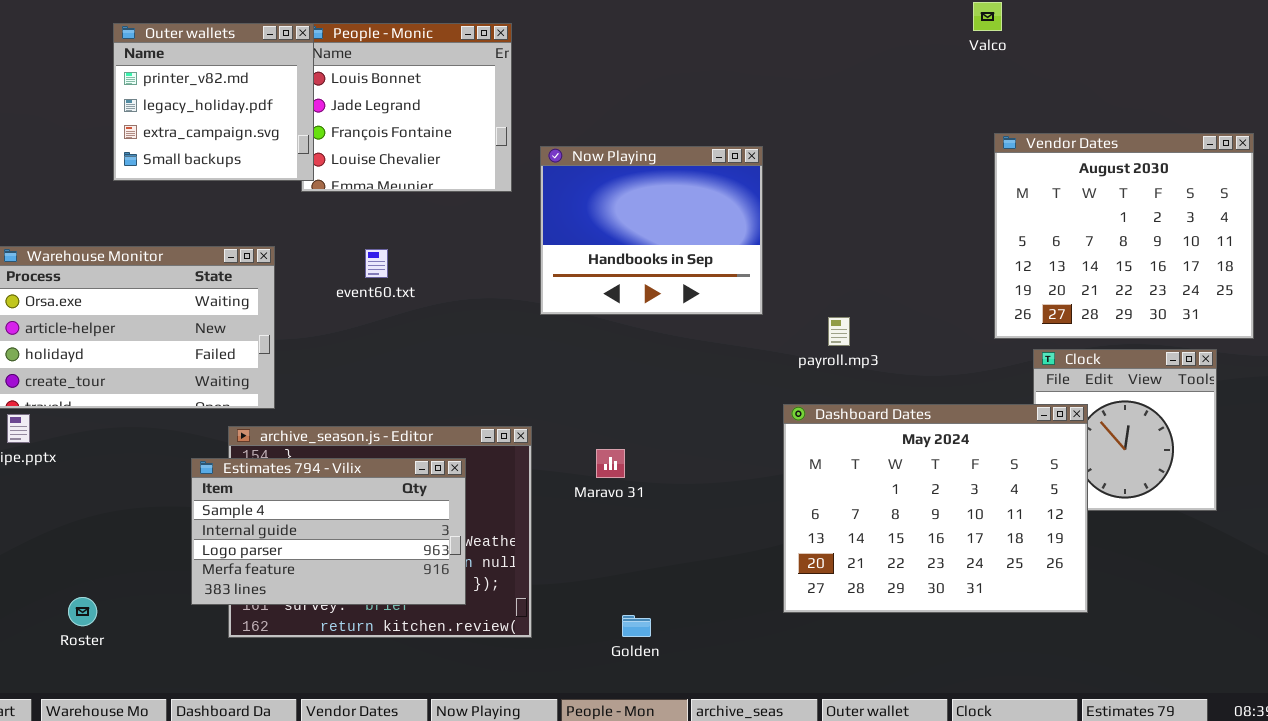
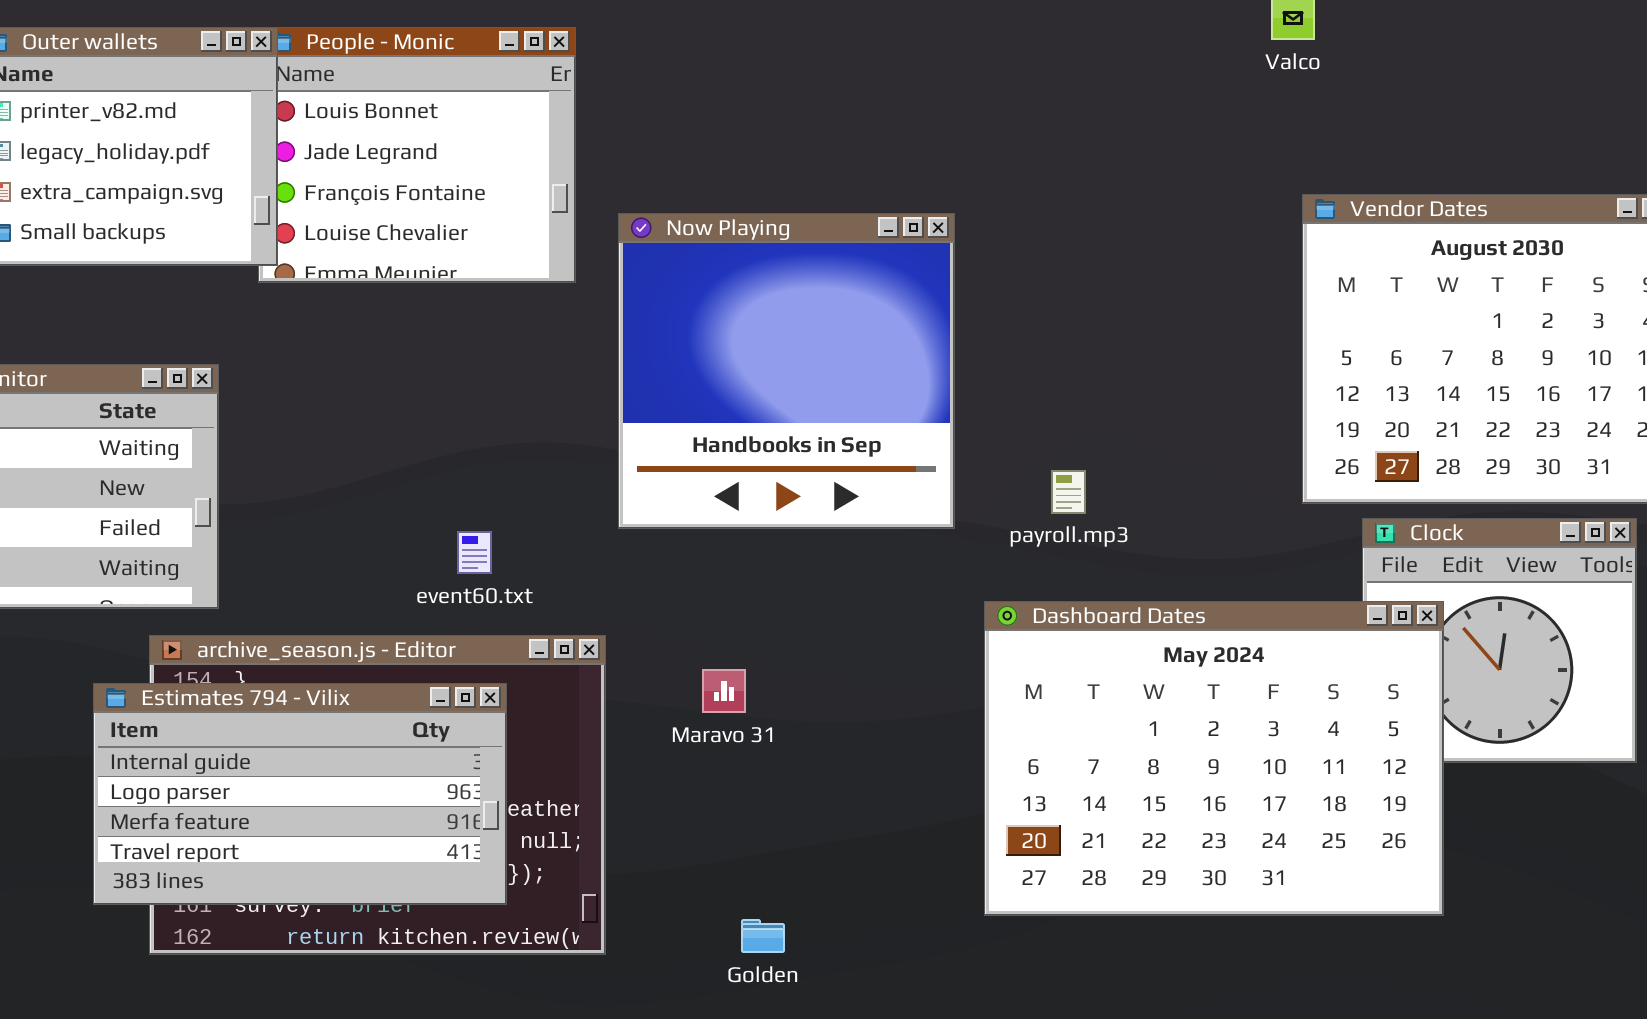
Now Playing: [540,146,763,315] -> [618,213,955,529], resized
event60.txt: [365,249,388,278] -> [457,531,492,574], moved
Estimates 794 - Vilix: [191,458,466,605] -> [93,683,507,905], scrolled down 1 row

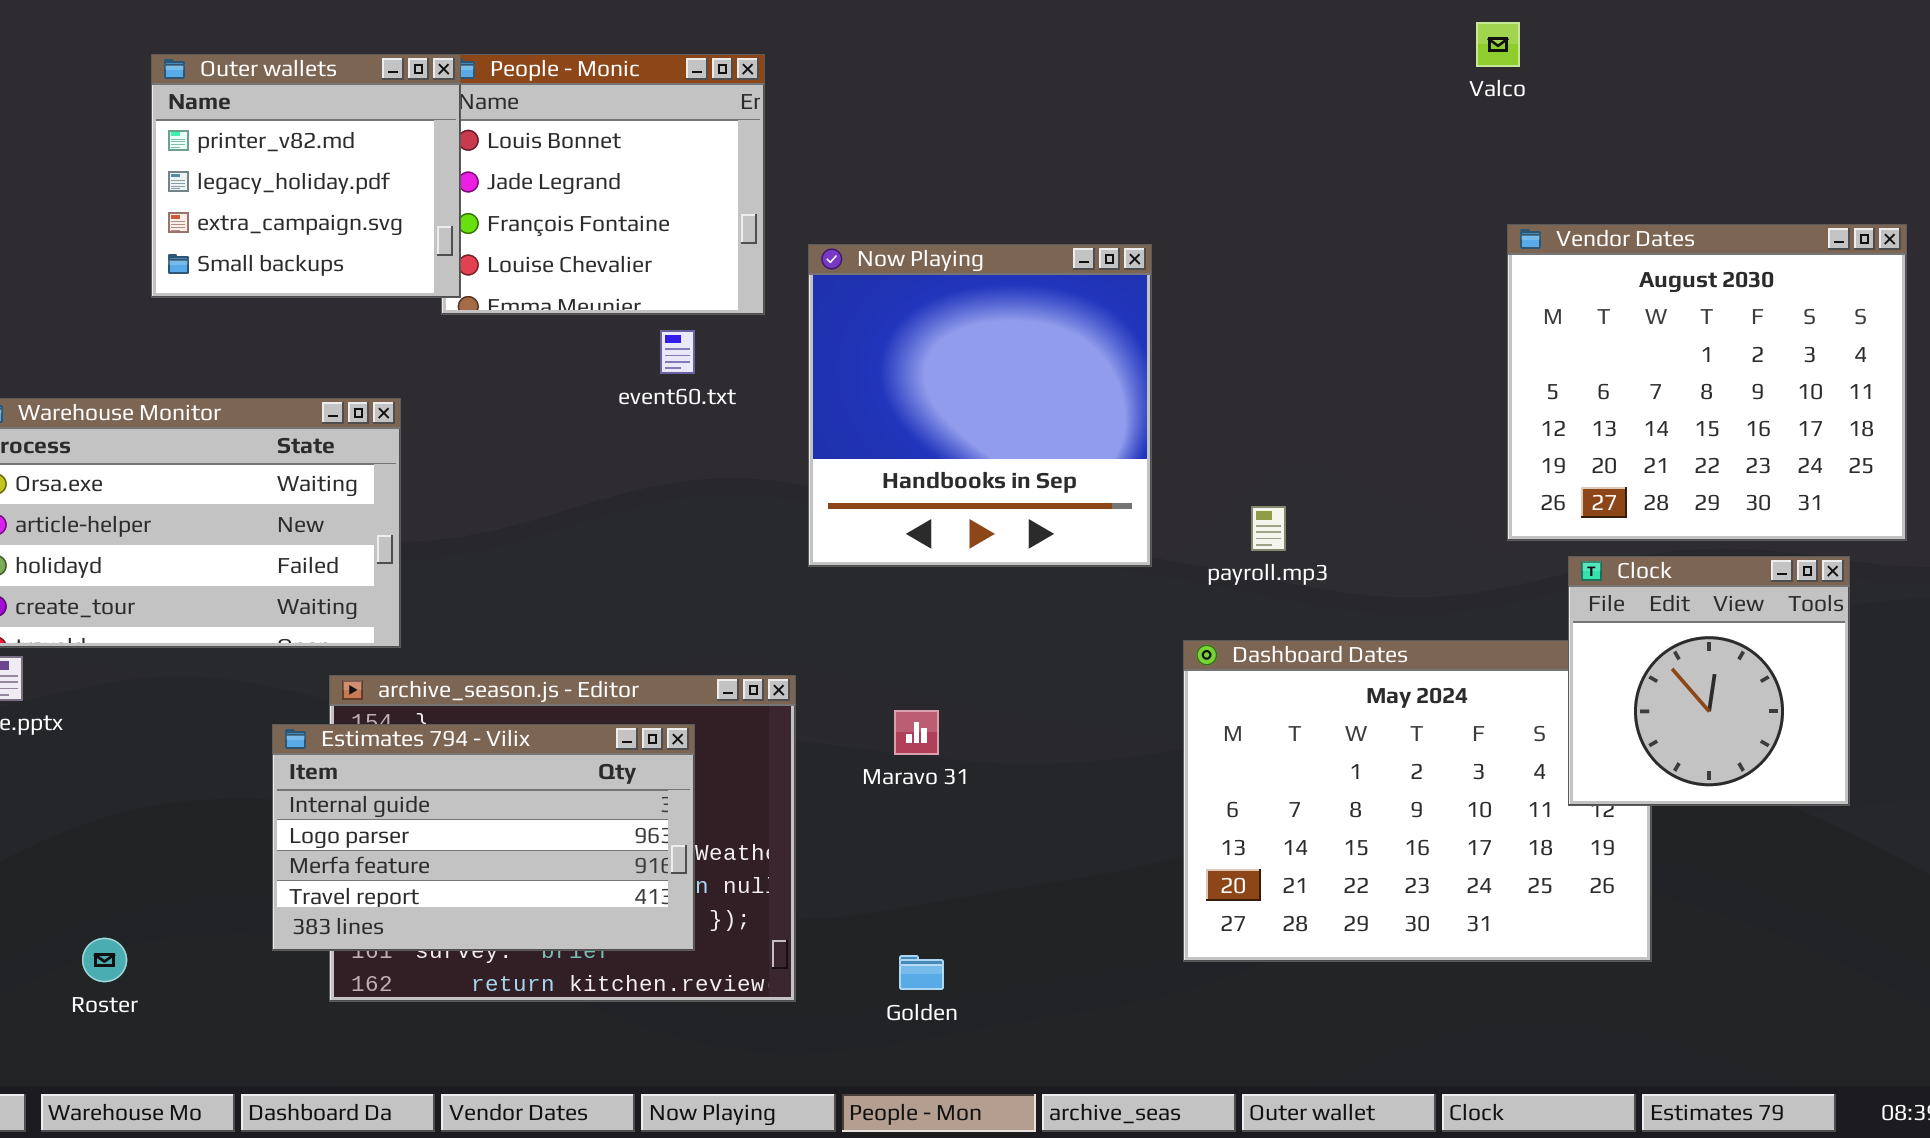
Clock: [1362,518,1637,763] -> [1568,556,1850,806], raised
event60.txt: [457,531,492,574] -> [660,330,695,374], moved
Golden: [741,919,785,953] -> [899,955,944,990], moved

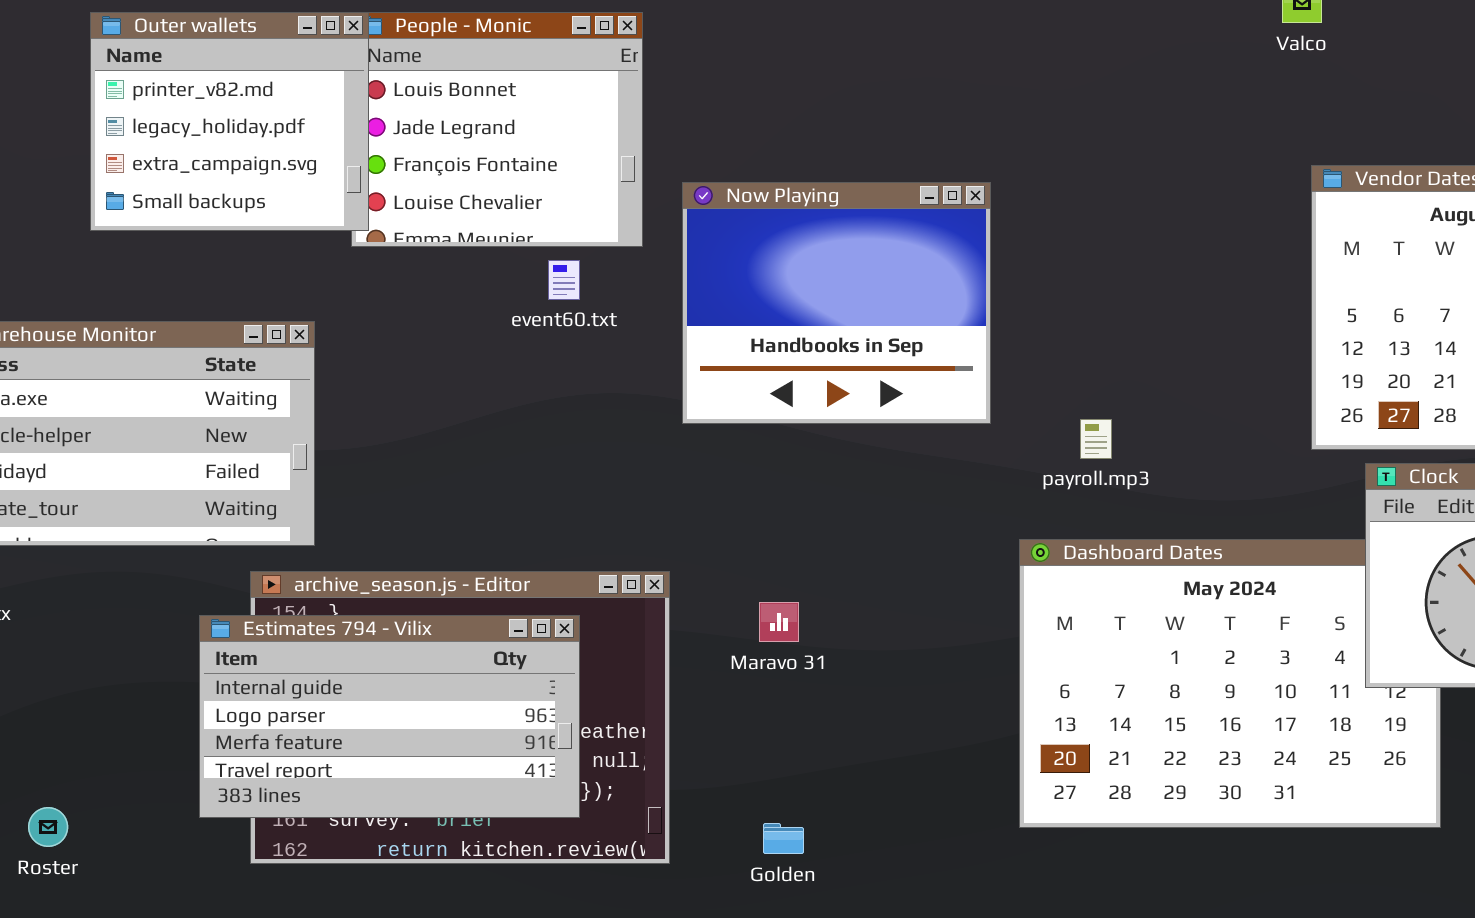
Now Playing: [808,244,1152,567] -> [682,182,991,424], resized

